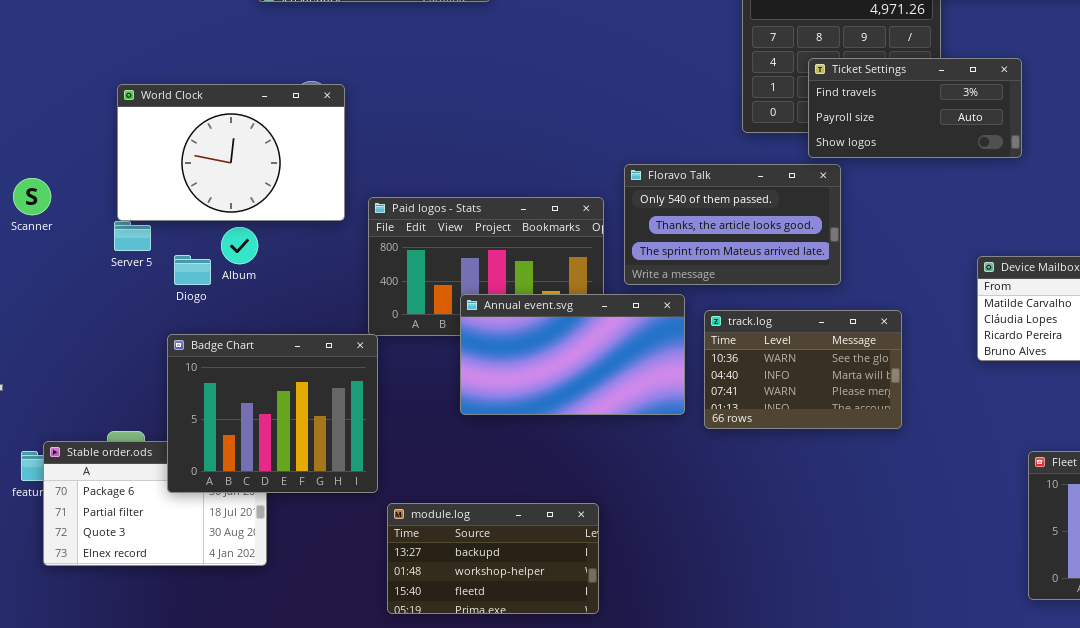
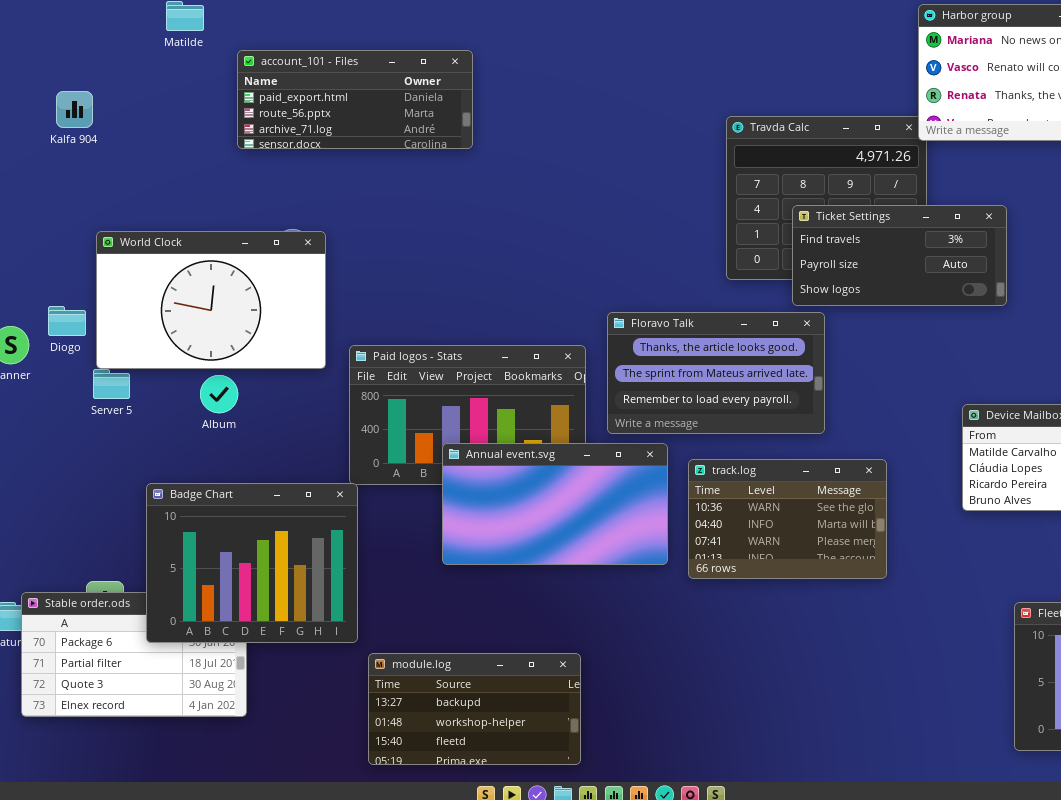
Floravo Talk: [624,164,841,285] -> [607,312,825,434], scrolled down 1 row
Diogo: [174,255,211,285] -> [48,306,86,336], moved

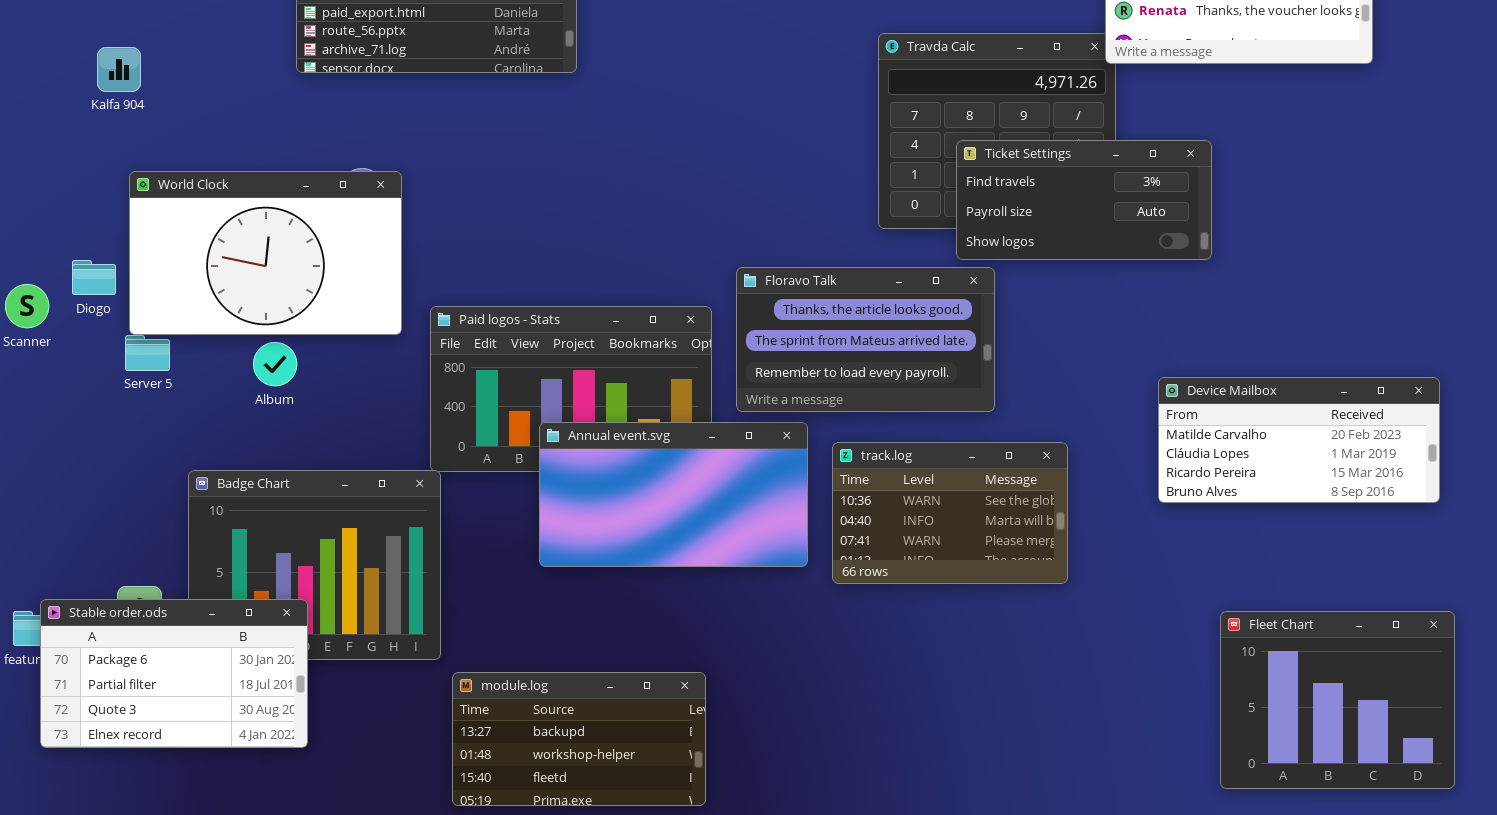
Kalfa 904: [56,91,93,128] -> [97,47,141,92], moved
Stable order.ods: [21,592,247,717] -> [40,599,308,748], raised

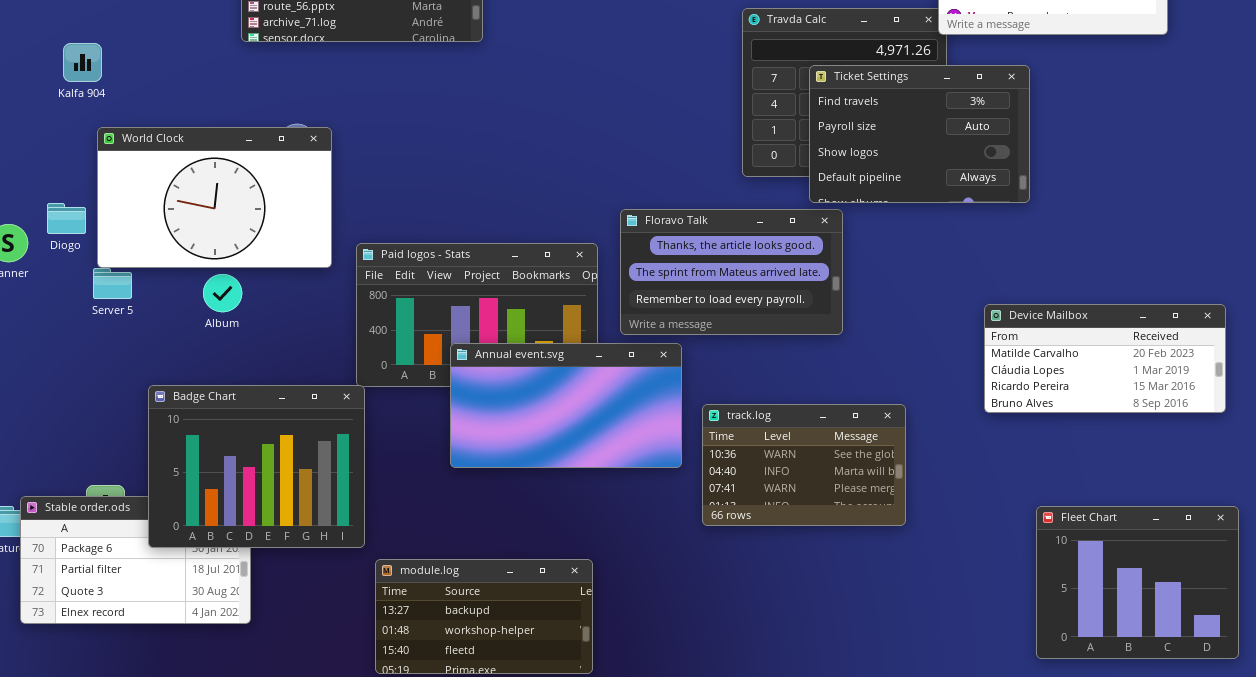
Kalfa 904: [97,47,141,92] -> [63,43,102,82], moved
Ticket Settings: [956,140,1212,260] -> [809,65,1030,203], resized
track.log: [832,442,1068,584] -> [702,404,906,526], moved
Badge Chart: [188,470,441,660] -> [148,385,365,548], raised

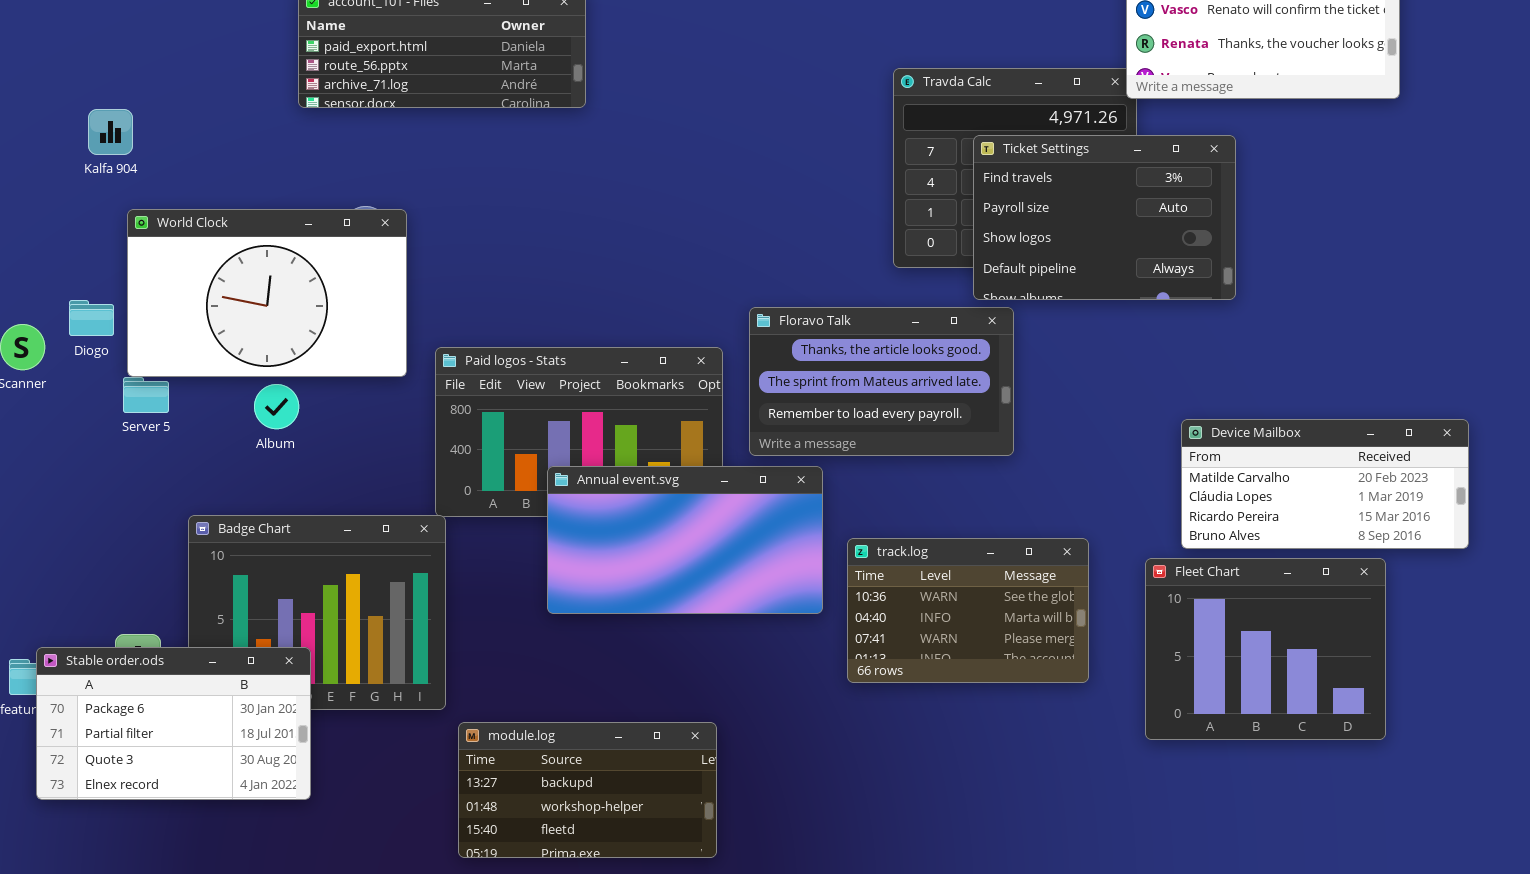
Stable order.ods: [20,496,251,624] -> [36,647,311,800], raised
Fleet Chart: [1036,506,1239,659] -> [1145,558,1386,740], moved

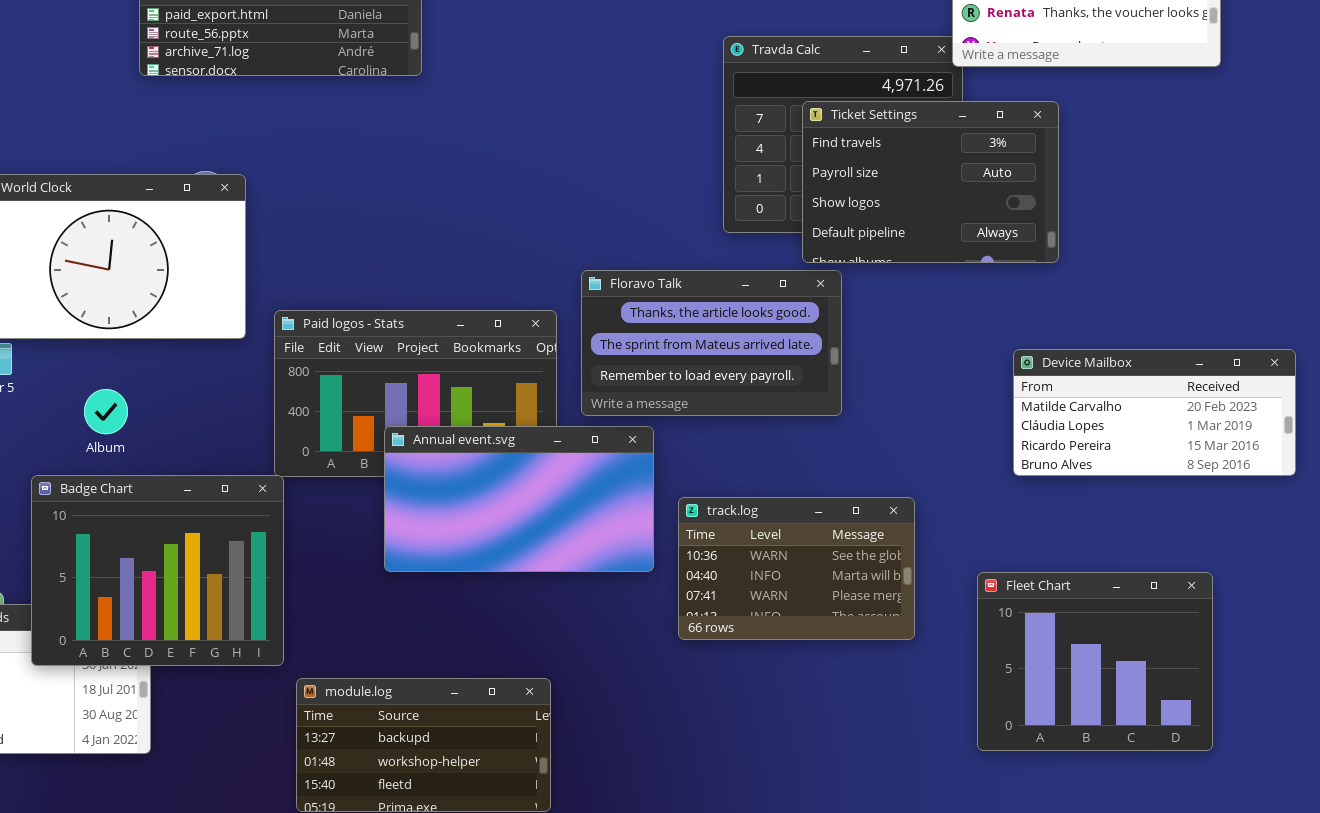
Album: [254,384,299,429] -> [84,389,128,434], moved
Device Mailbox: [1181,419,1469,549] -> [1013,349,1296,476], moved
Badge Chart: [188,515,446,710] -> [31,475,284,666], raised
Fleet Chart: [1145,558,1386,740] -> [977,572,1213,751], moved

